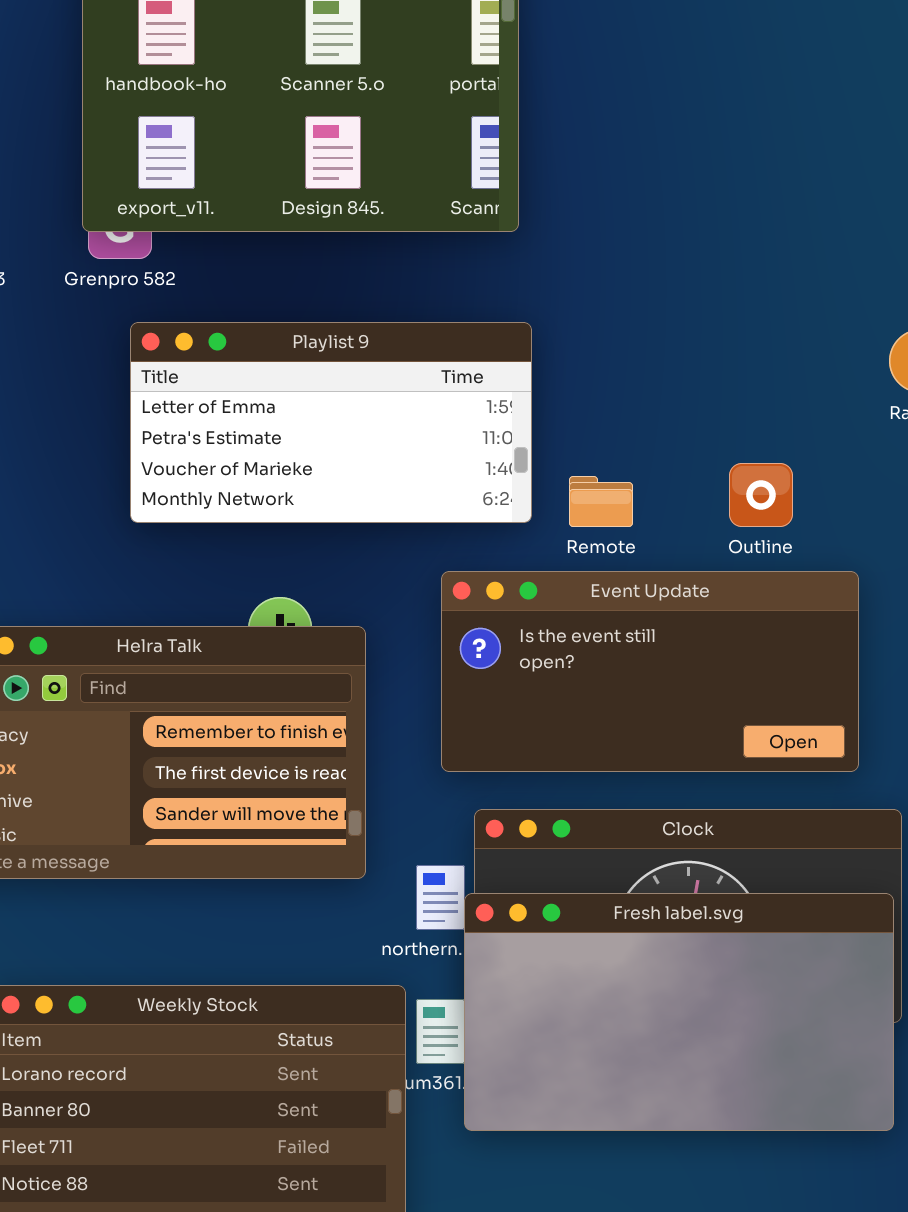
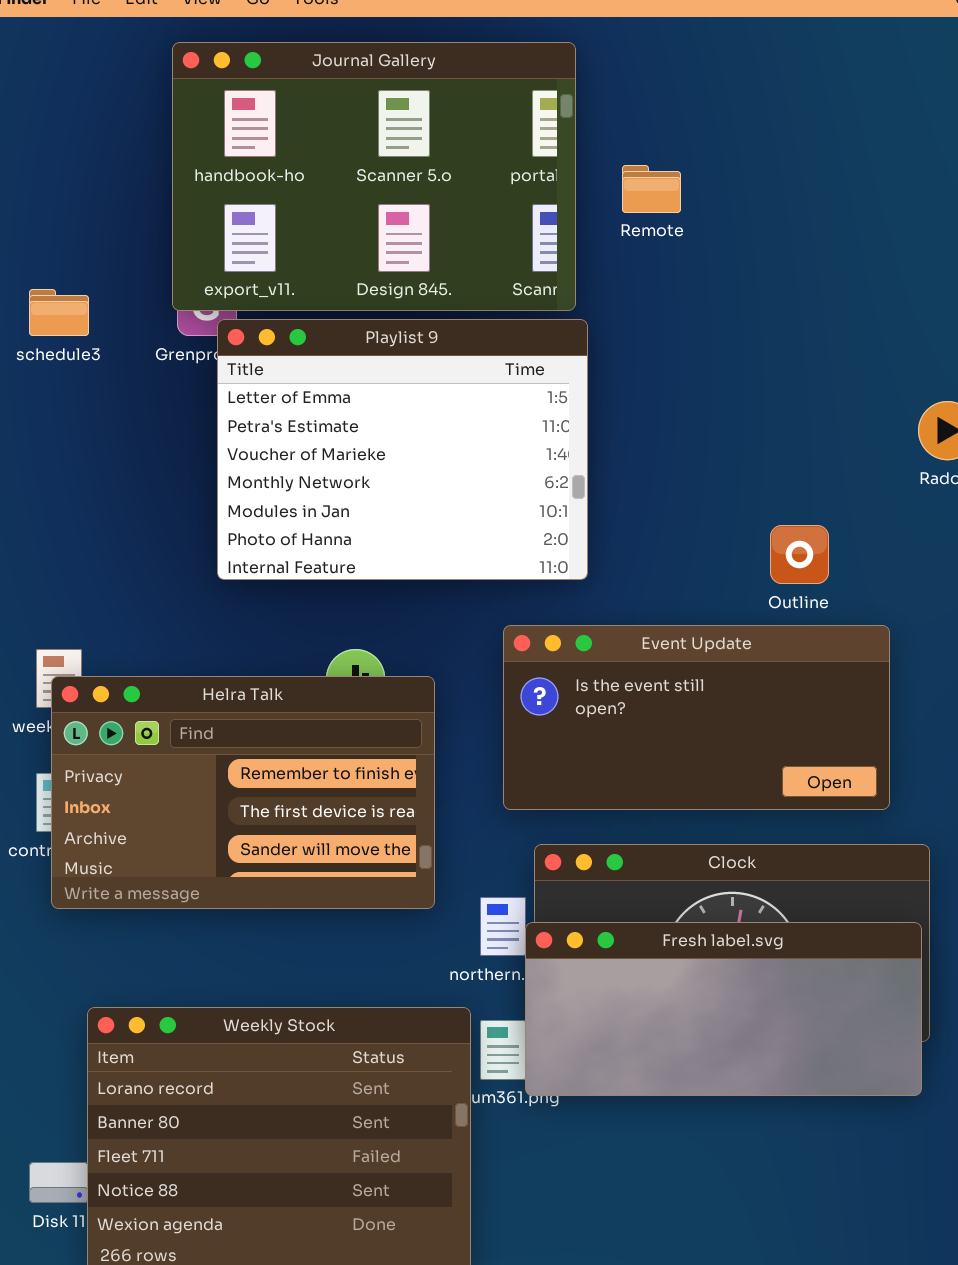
Playlist 9: [130,322,532,523] -> [217,319,588,580], resized
Remote: [569,476,633,527] -> [622,165,681,213], moved
Fresh label.svg: [464,893,894,1131] -> [525,922,922,1096], resized

